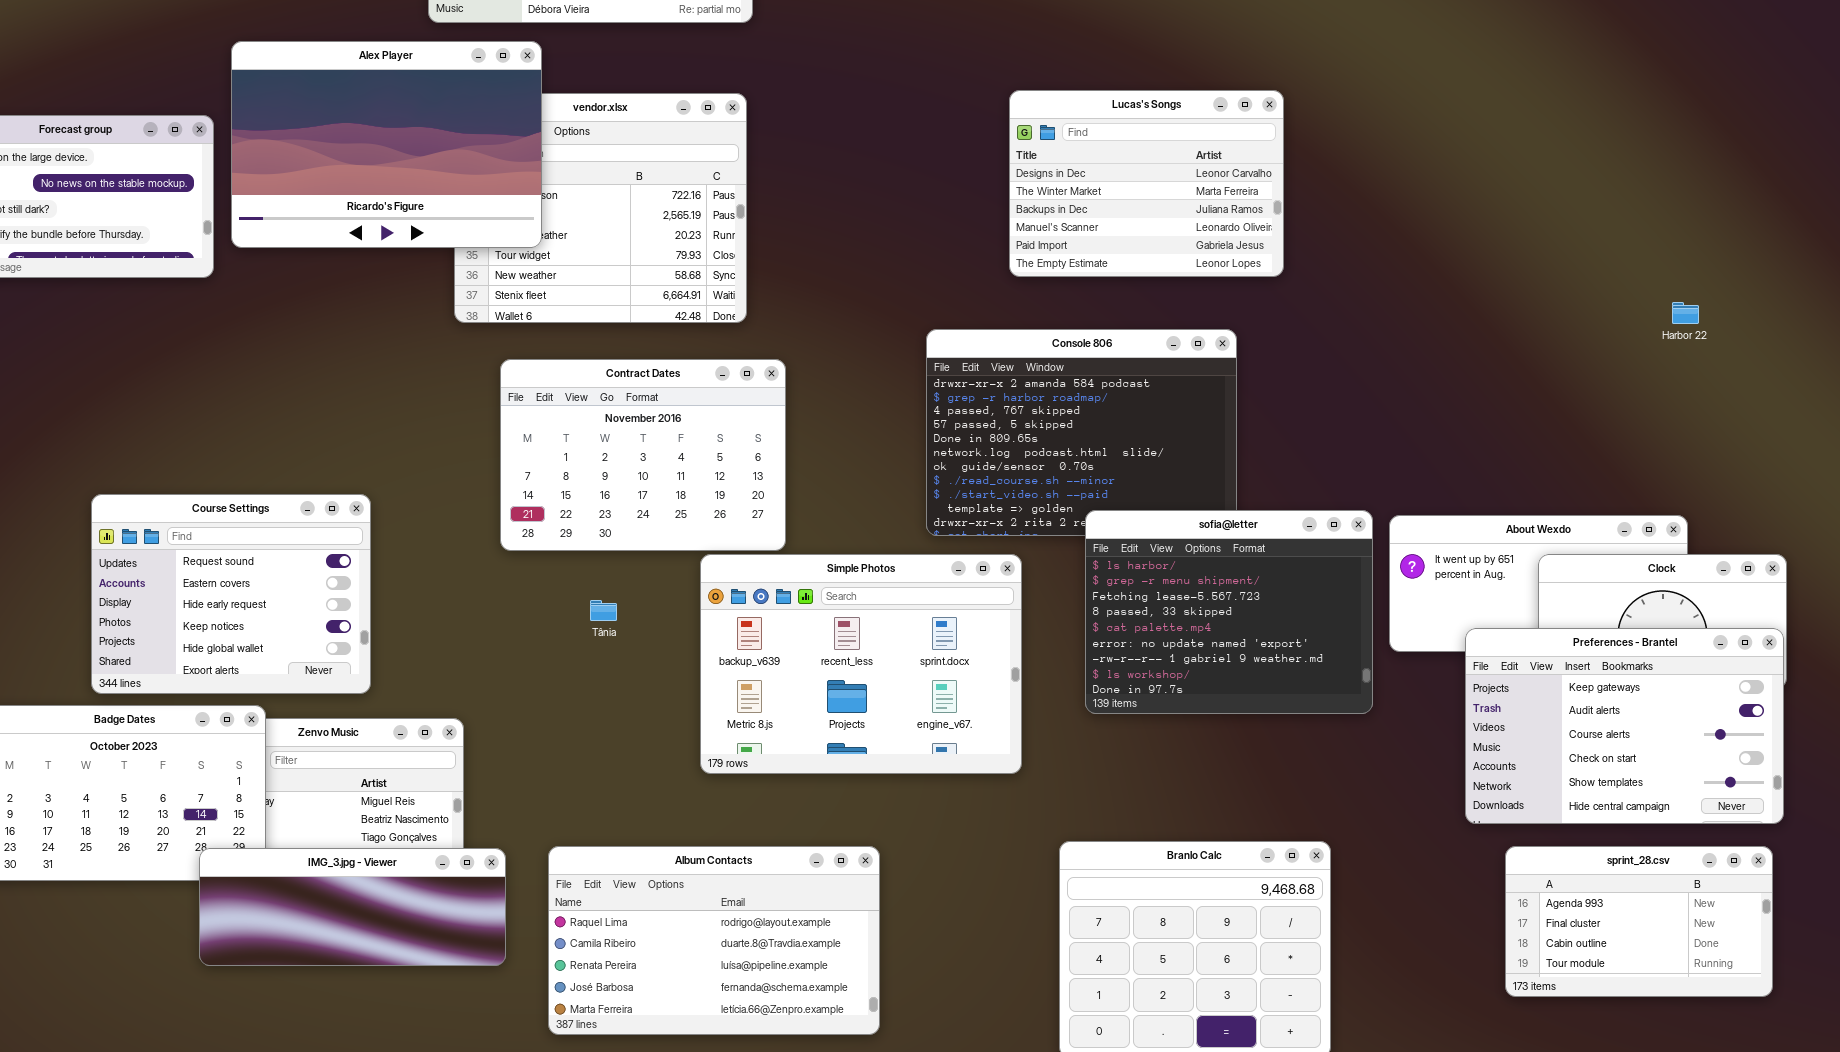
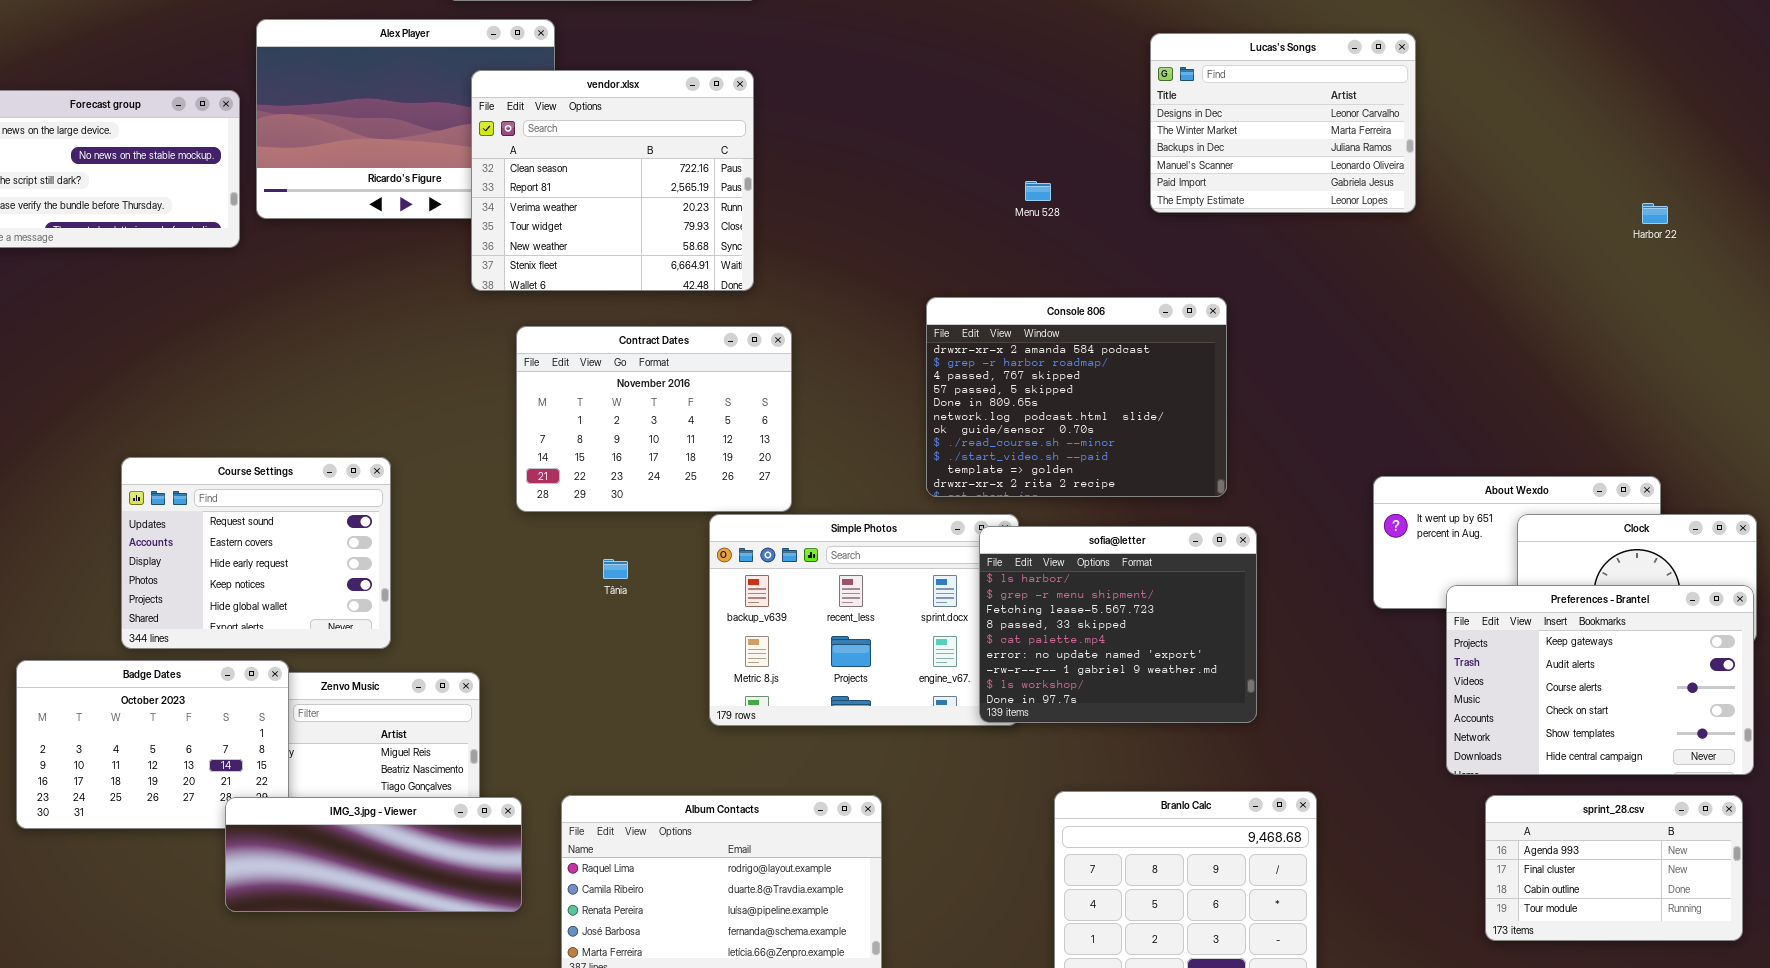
Lucas's Songs: [1009,90,1284,277] -> [1150,33,1416,213], moved
vendor.xlsx: [454,93,747,323] -> [471,70,754,291], raised
Harbor 22: [1672,302,1699,324] -> [1642,203,1668,224], moved
sofia@letter: [1085,510,1373,714] -> [979,526,1257,723], moved

